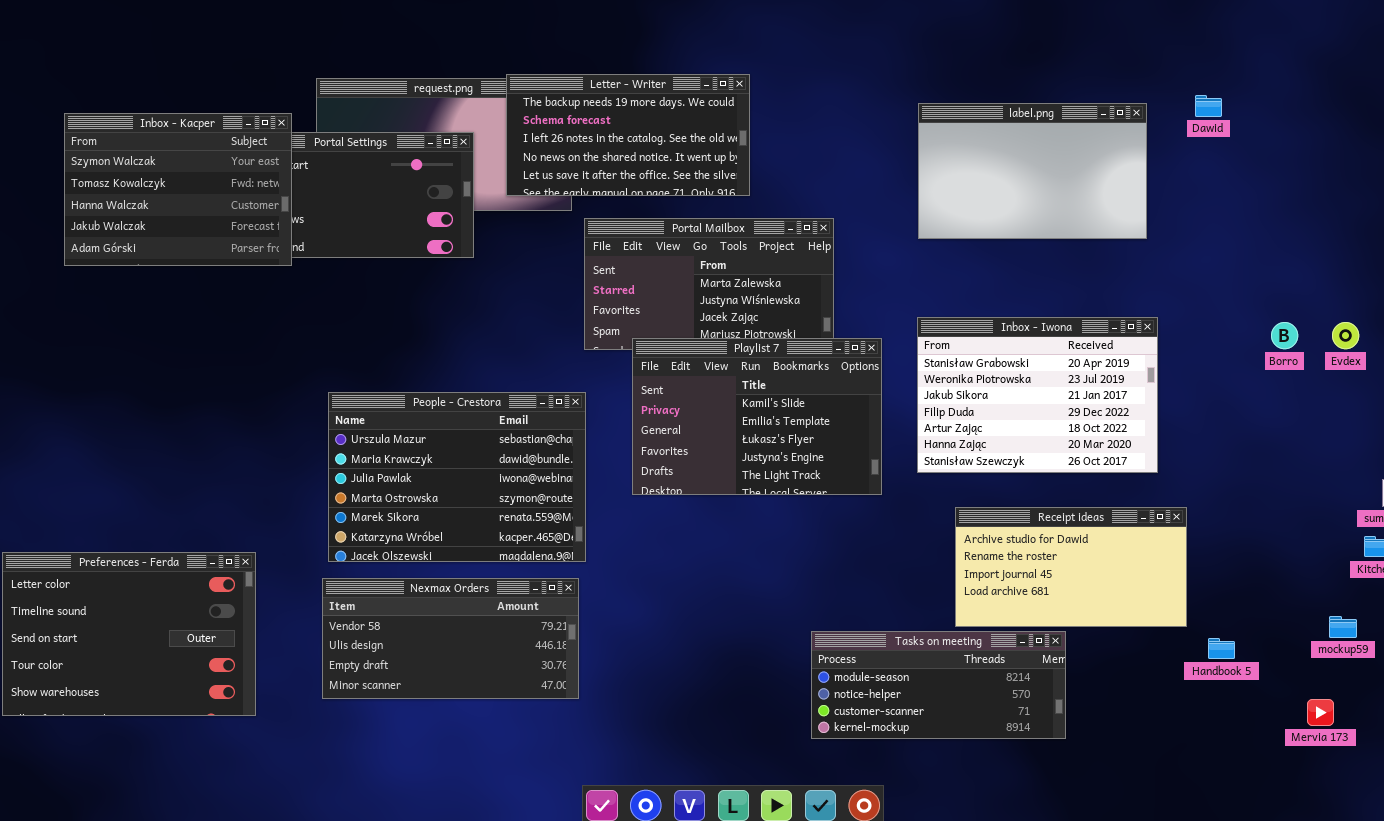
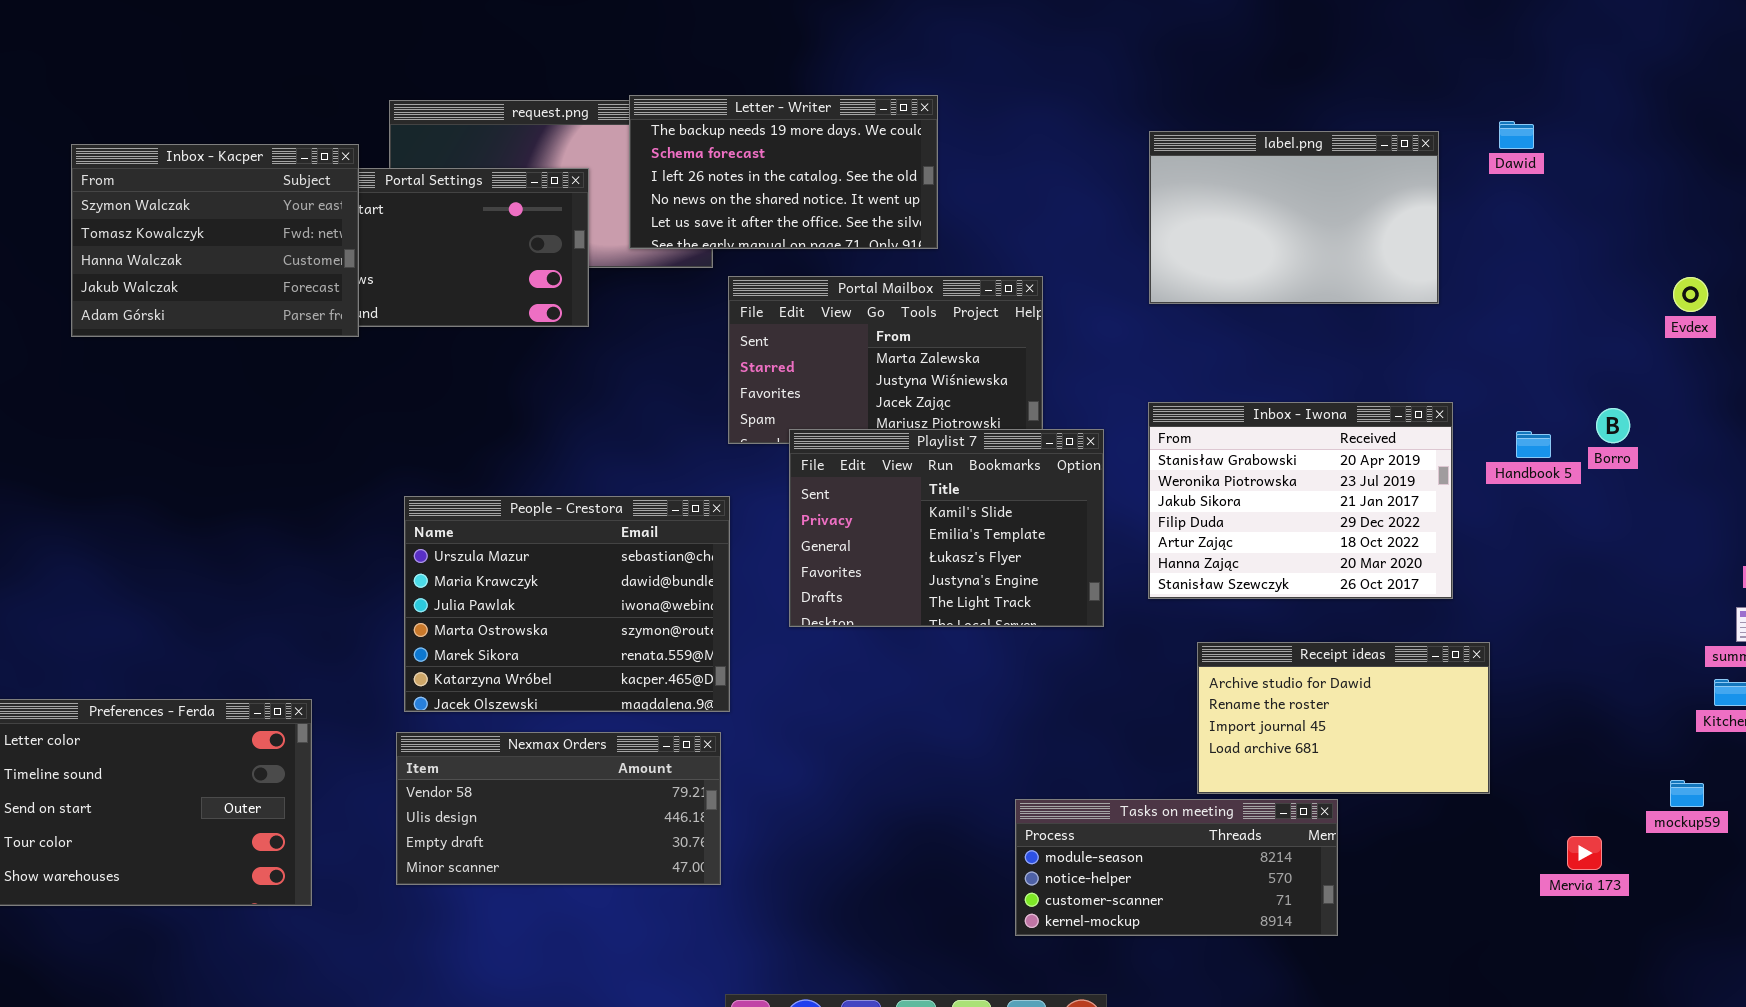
Evdex: [1332,322,1359,349] -> [1673,277,1708,312], moved
Handbook 5: [1208,638,1235,659] -> [1516,431,1551,458], moved
Mervia 173: [1307,699,1334,726] -> [1567,836,1602,870], moved

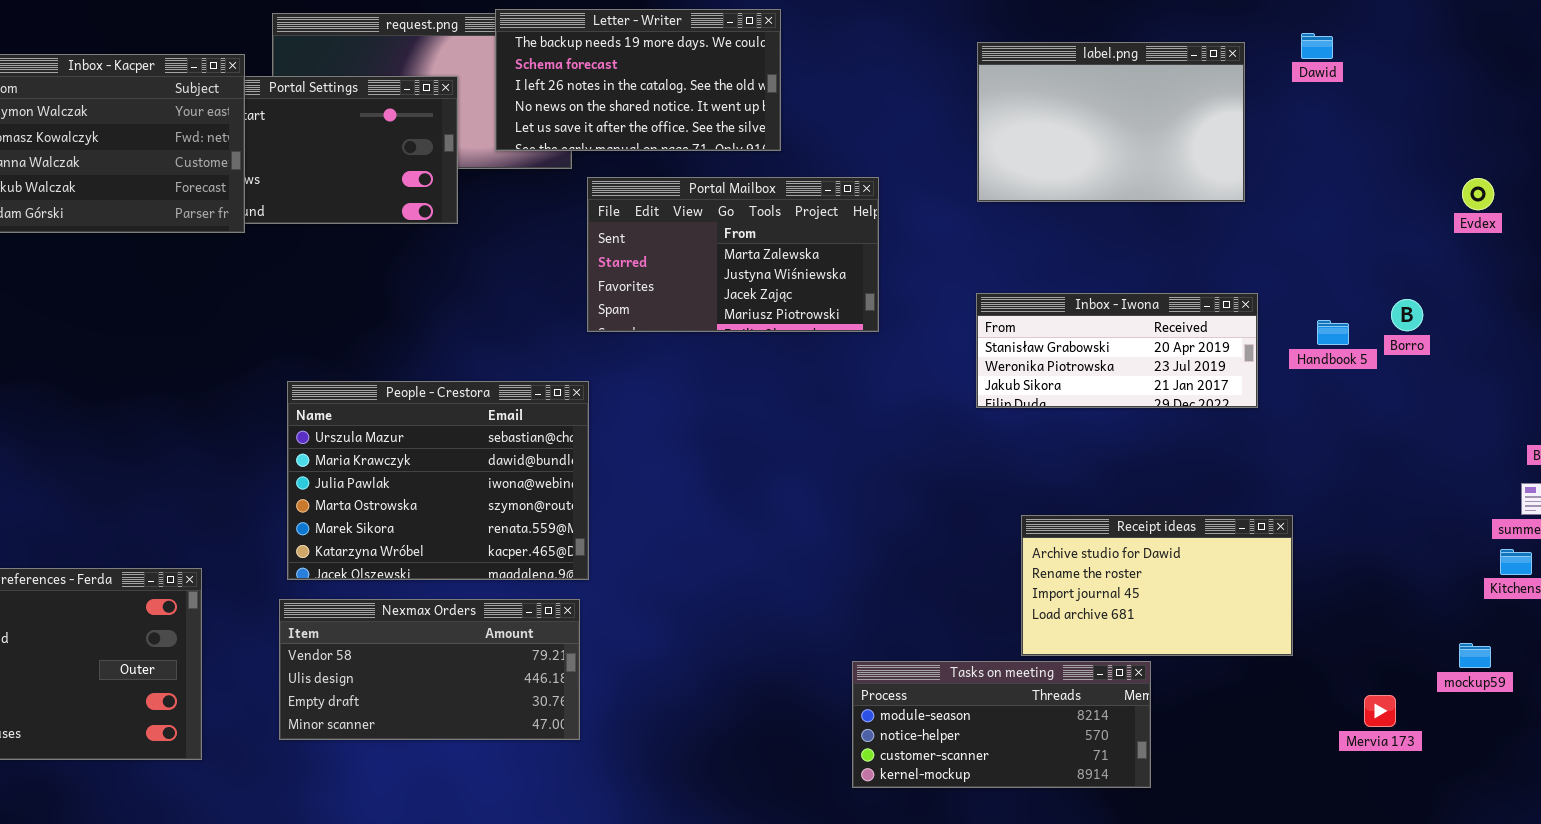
Inbox - Iwona: [1148,402,1453,599] -> [976,293,1258,408], resized
Playlist 7: [789,429,1104,627] -> none, closed

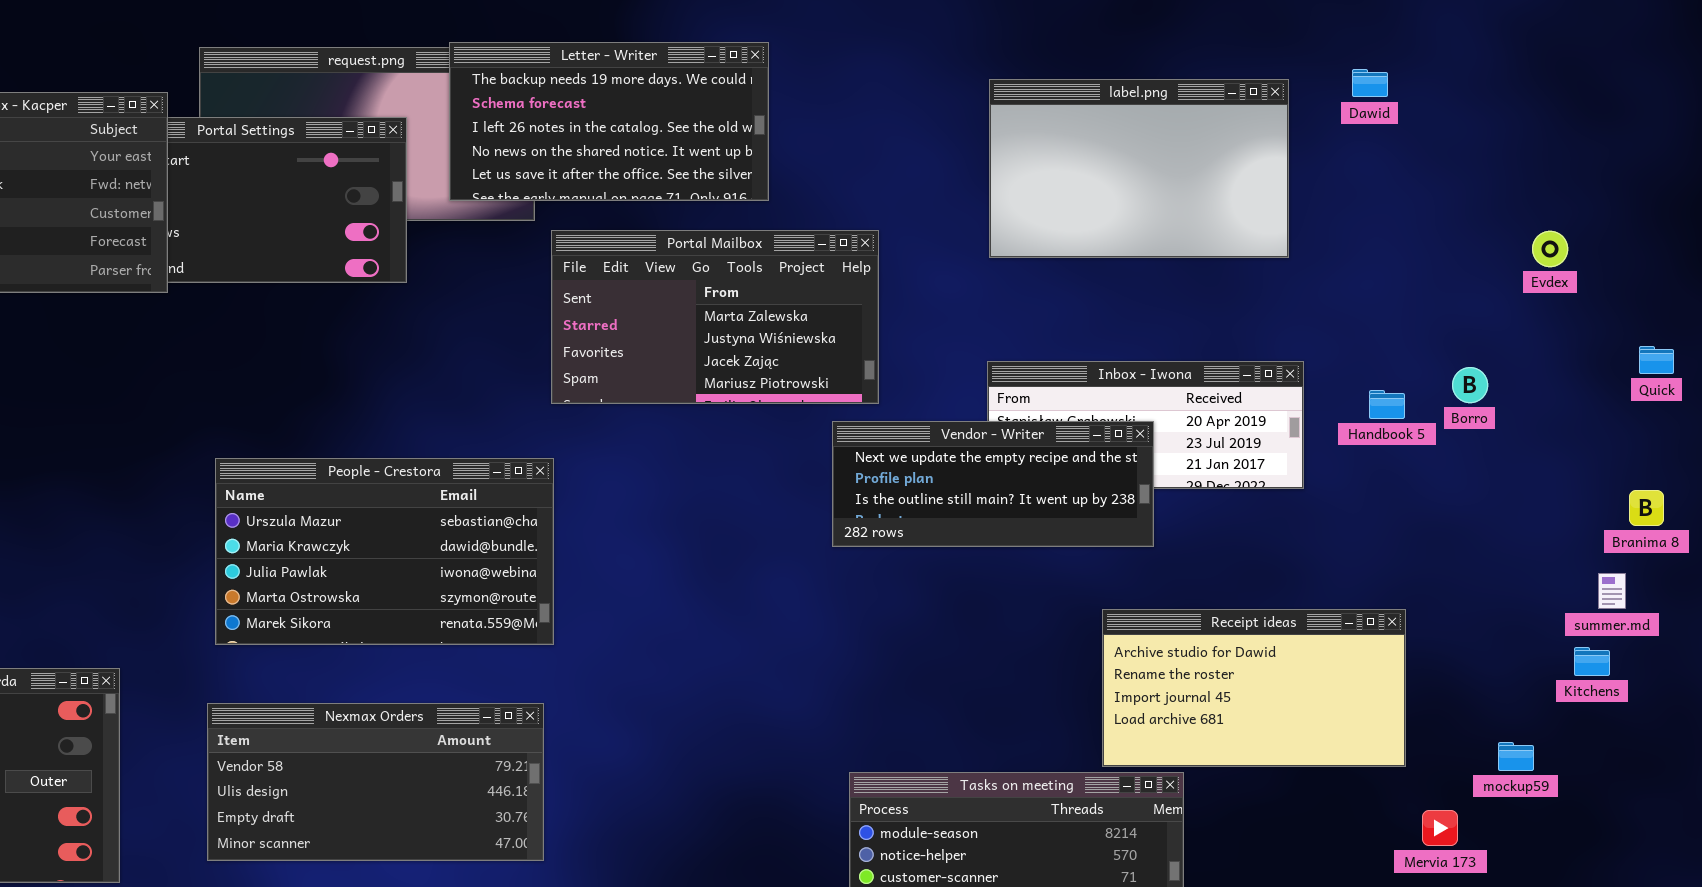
Vendor - Writer: none -> [832,421,1154,547], opened
People - Crestora: [287,381,589,580] -> [215,458,554,645], resized
Receipt ideas: [1021,515,1293,656] -> [1102,609,1406,767], moved
mockup59: [1459,643,1491,668] -> [1498,742,1534,771], moved

